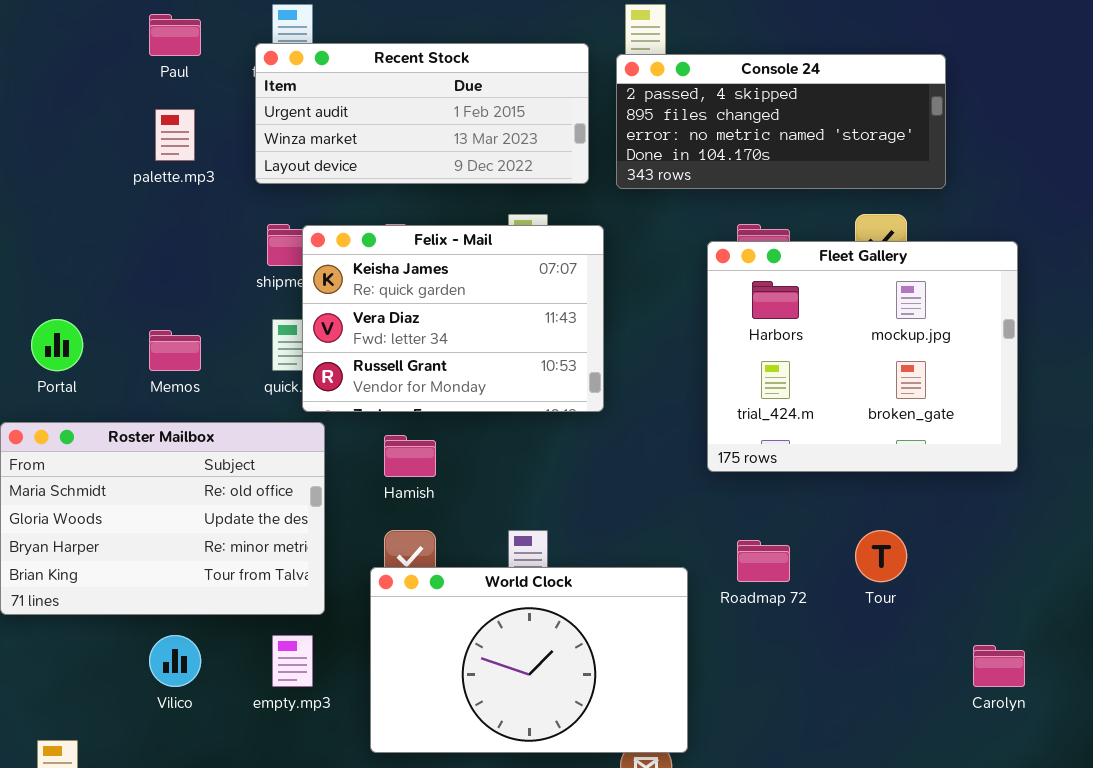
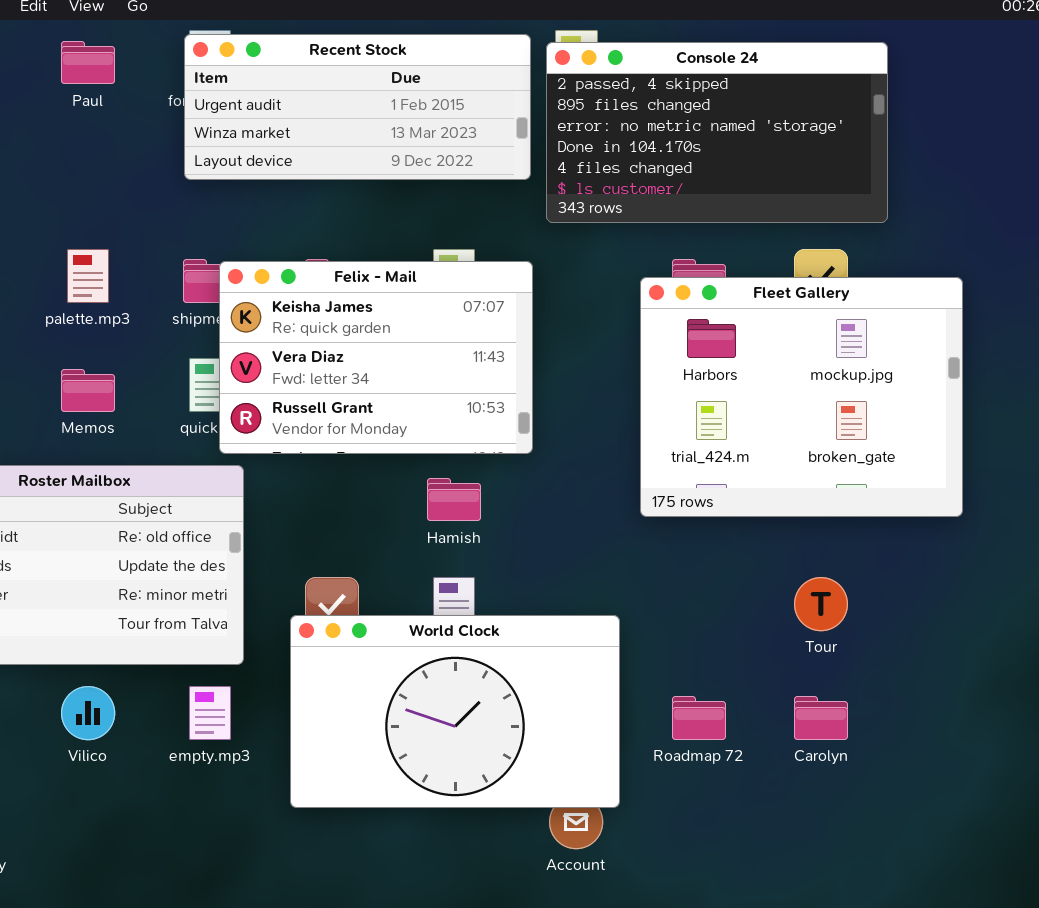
Recent Stock: [255,43,589,184] -> [184,34,531,180], moved
Console 24: [616,54,946,189] -> [546,42,888,223], resized
palette.mp3: [155,109,195,161] -> [67,249,109,303], moved
Hamish: [384,435,436,477] -> [427,478,481,521], moved
Roadmap 72: [737,540,790,582] -> [672,696,726,740], moved
Carolyn: [973,645,1025,687] -> [794,696,848,740], moved

